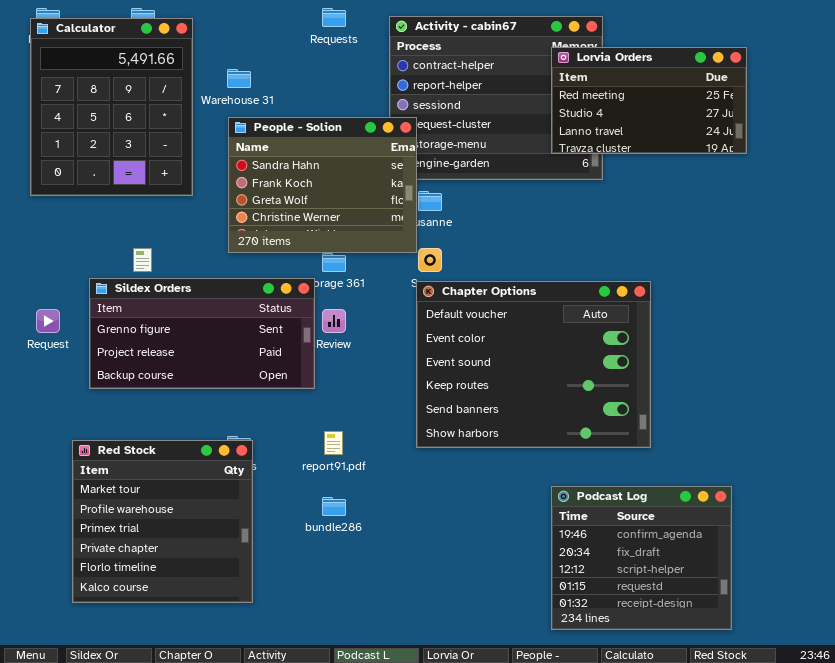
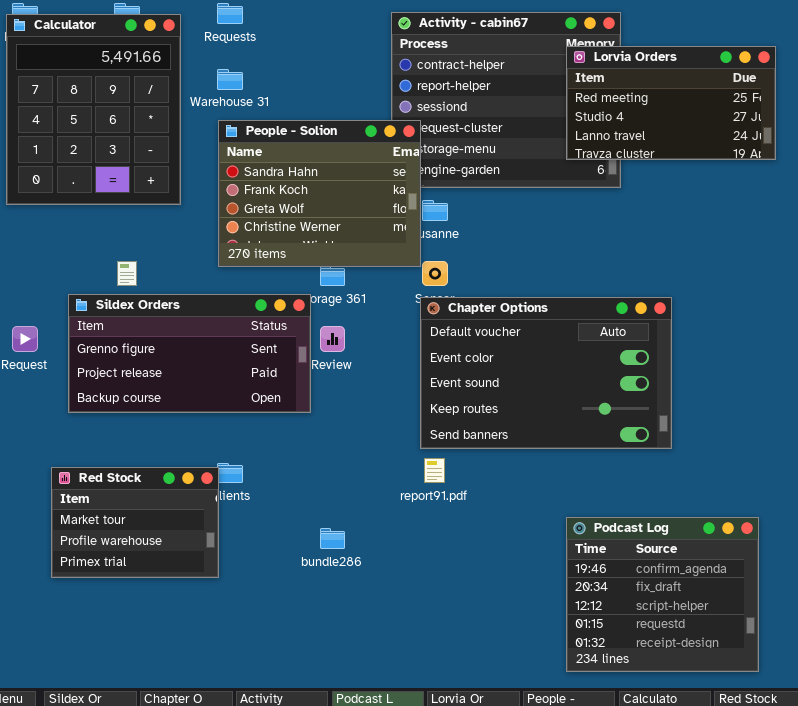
Requests: [322,8,346,27] -> [217,3,243,24], moved
Chapter Options: [416,281,651,448] -> [420,297,672,449], resized
report91.pdf: [324,431,343,455] -> [424,458,445,483], moved
Red Stock: [72,440,253,603] -> [51,467,219,578], resized

